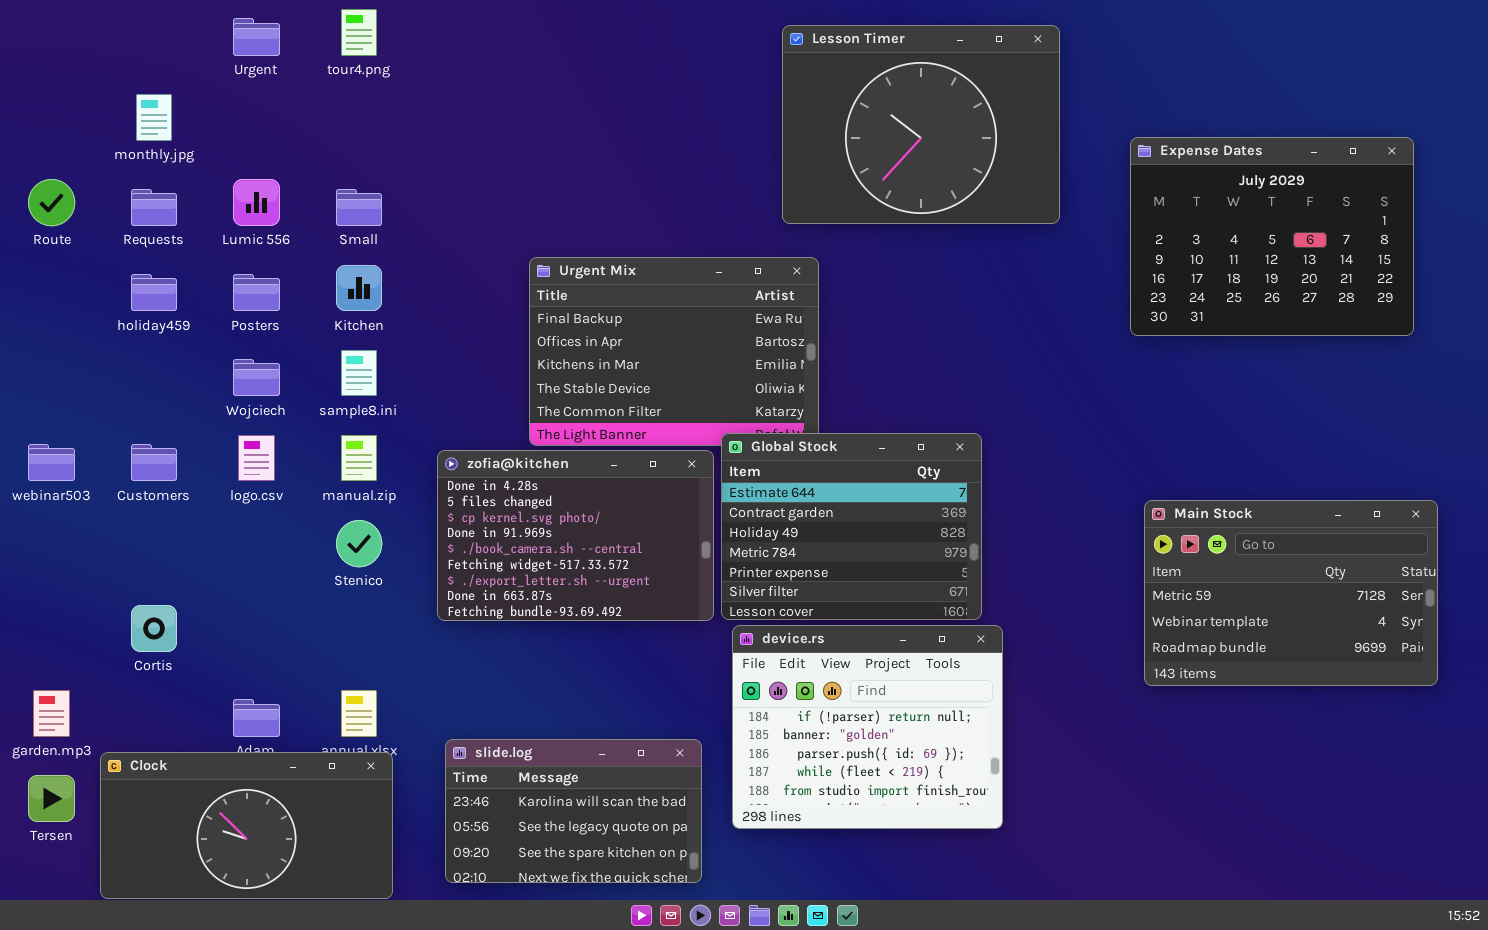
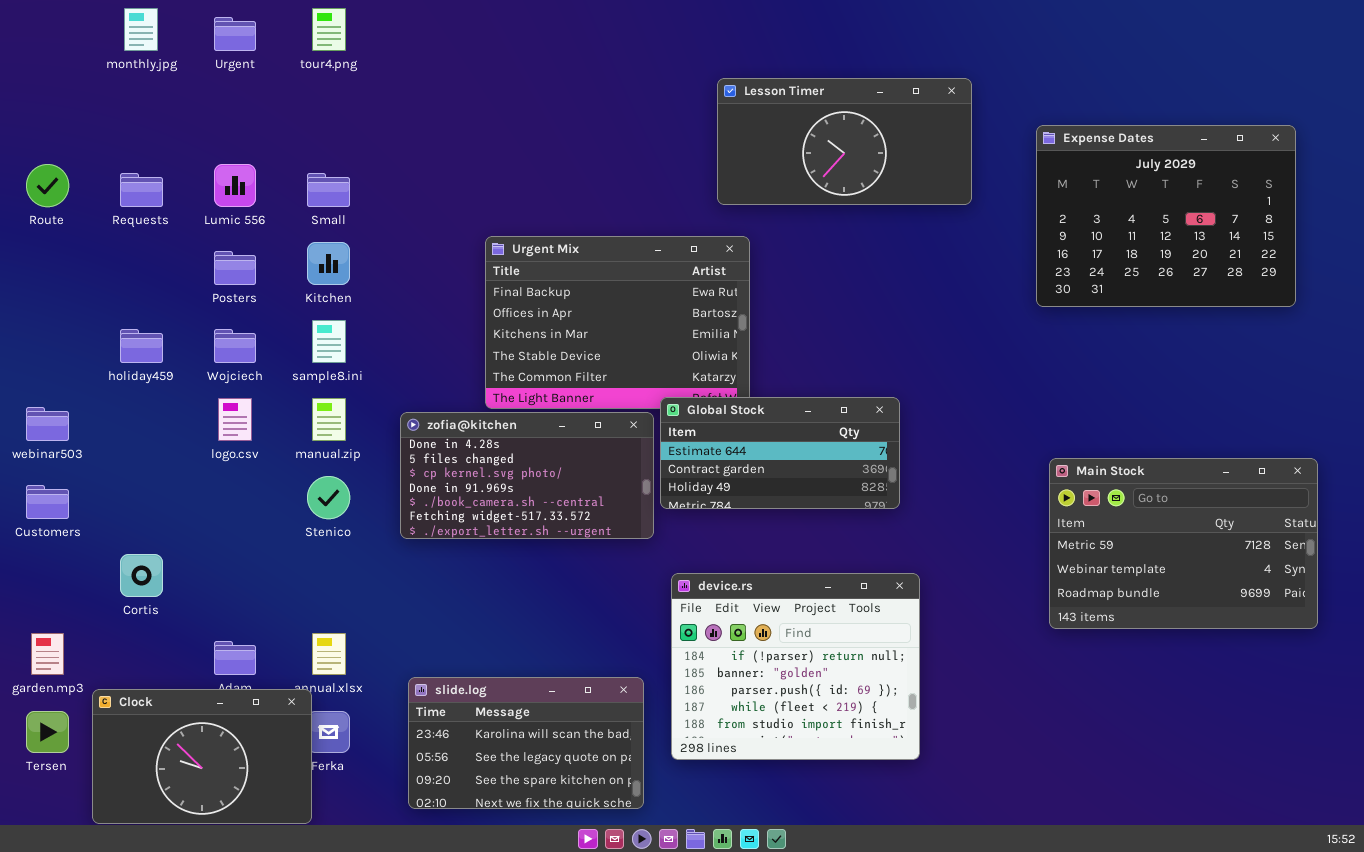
Lesson Timer: [782,25,1060,224] -> [717,78,972,205], resized
monthly.jpg: [136,94,172,141] -> [124,8,158,51], moved
holiday459: [131,274,177,311] -> [120,329,163,363], moved
Global Stock: [721,433,982,620] -> [660,397,900,509], resized
Customers: [131,444,177,481] -> [26,485,69,519], moved
zofia@kitchen: [437,450,714,621] -> [400,412,654,539], resized
Clock: [100,752,393,899] -> [92,689,312,824], resized

